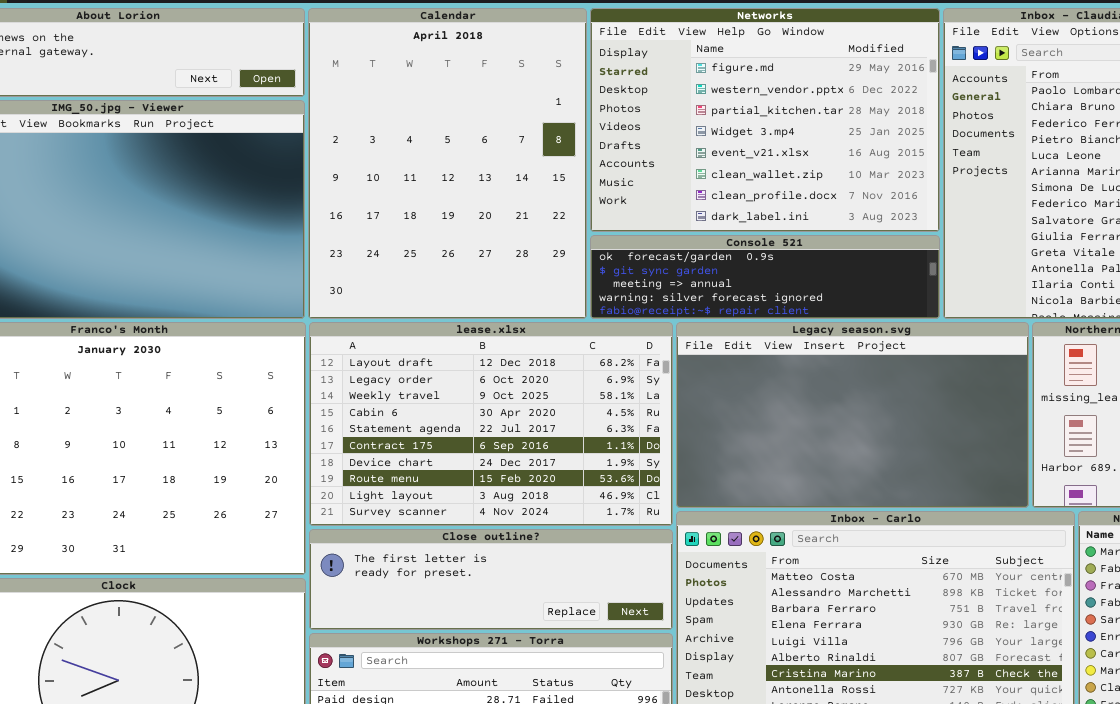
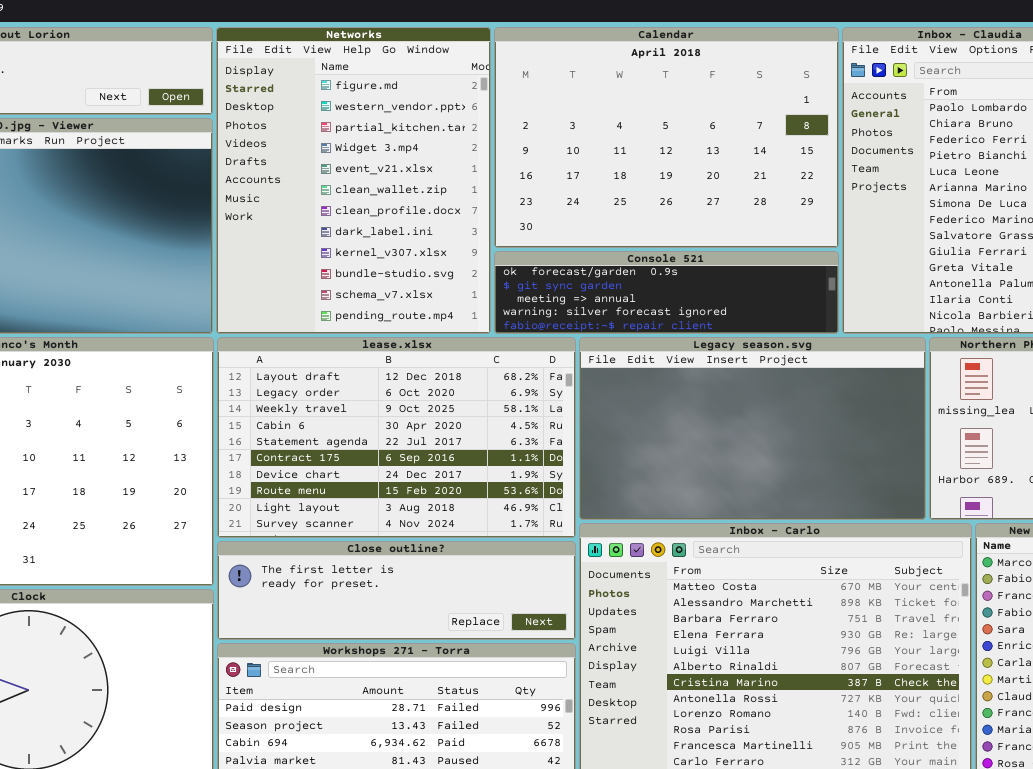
Calendar: [308,8,587,319] -> [494,27,839,248], moved, resized
Networks: [590,8,940,232] -> [216,27,491,334], moved, resized

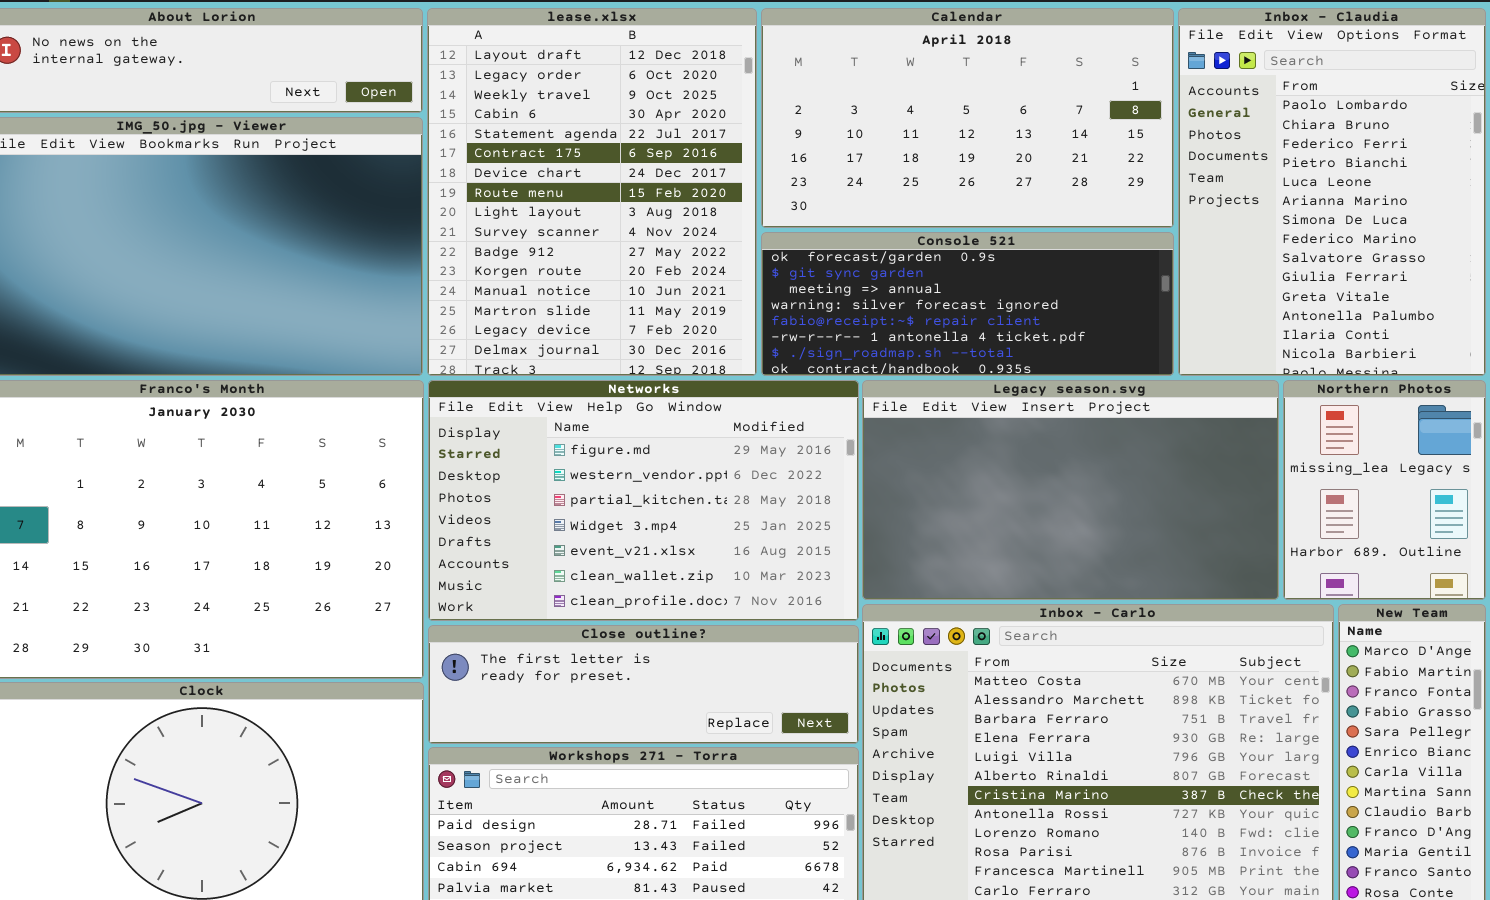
Networks: [216,27,491,334] -> [428,380,859,621], moved, resized
Calendar: [494,27,839,248] -> [761,8,1174,228], resized
Console 521: [494,251,839,334] -> [761,232,1174,376], resized
lease.xlsx: [217,337,576,538] -> [427,8,757,376], moved, resized

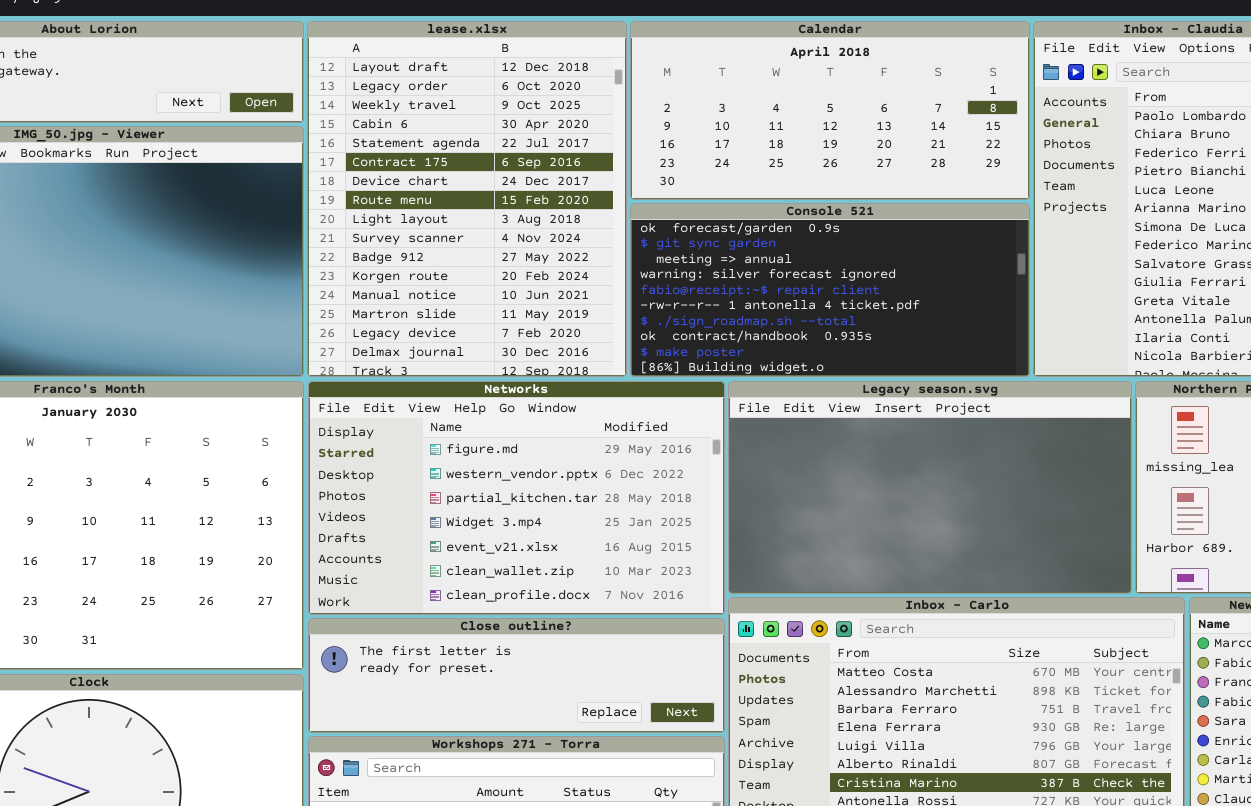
Calendar: [761,8,1174,228] -> [630,21,1030,200], resized
Console 521: [761,232,1174,376] -> [630,203,1030,377], resized

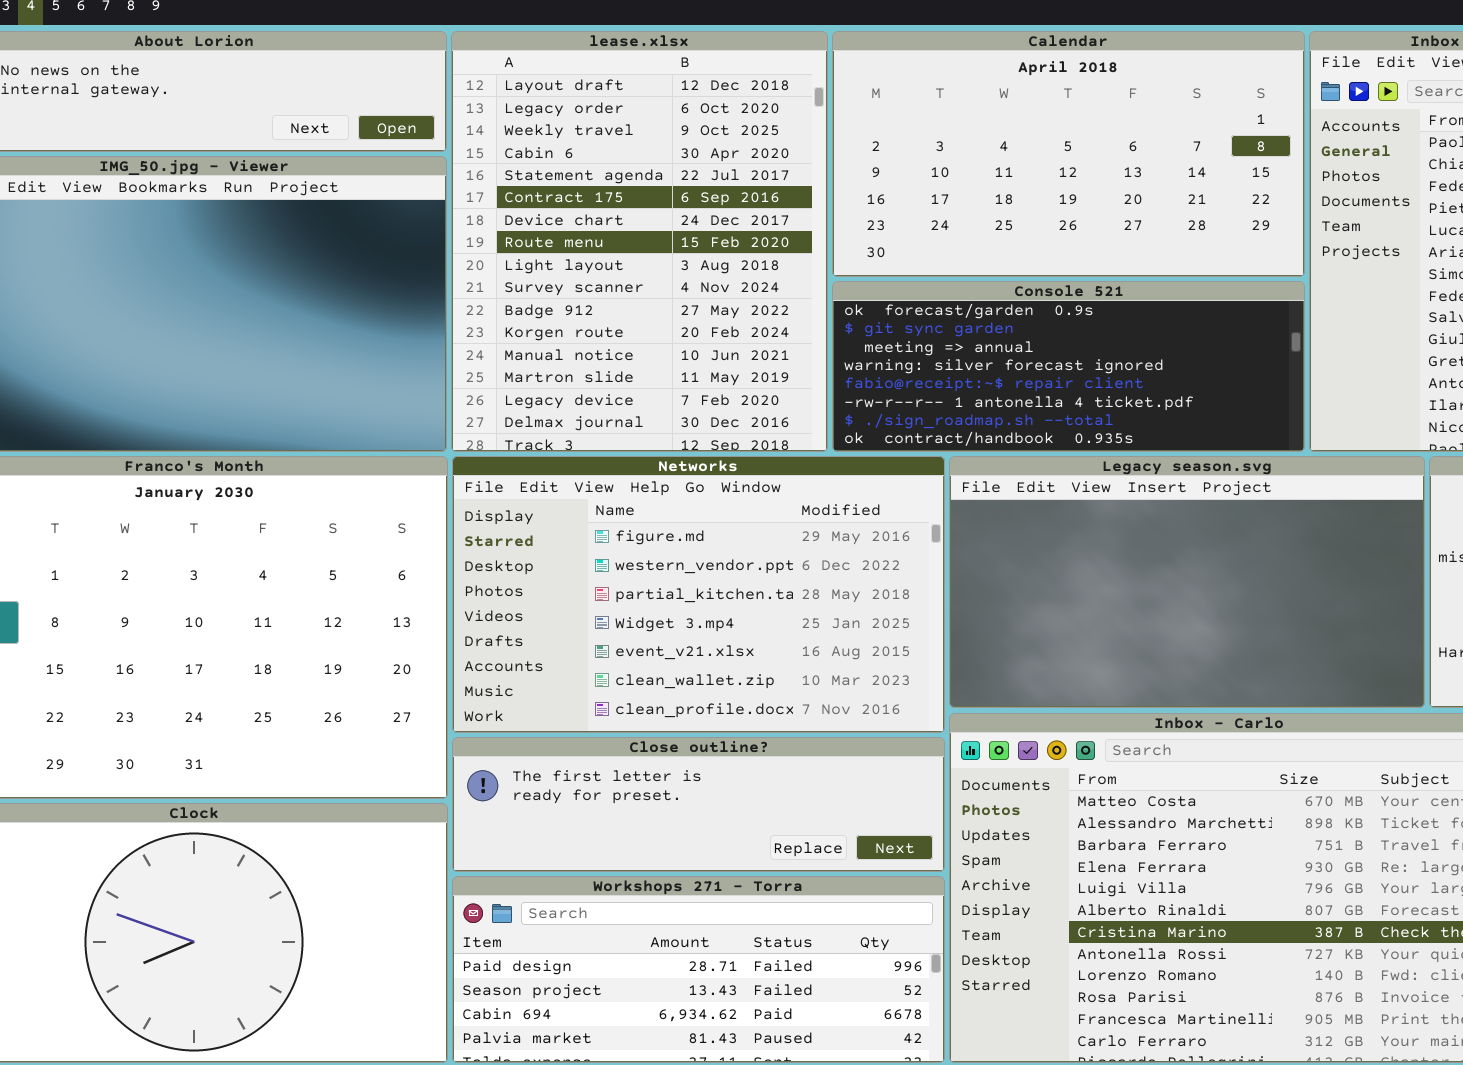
Calendar: [630,21,1030,200] -> [832,31,1305,277], resized
Console 521: [630,203,1030,377] -> [832,281,1305,452], resized

